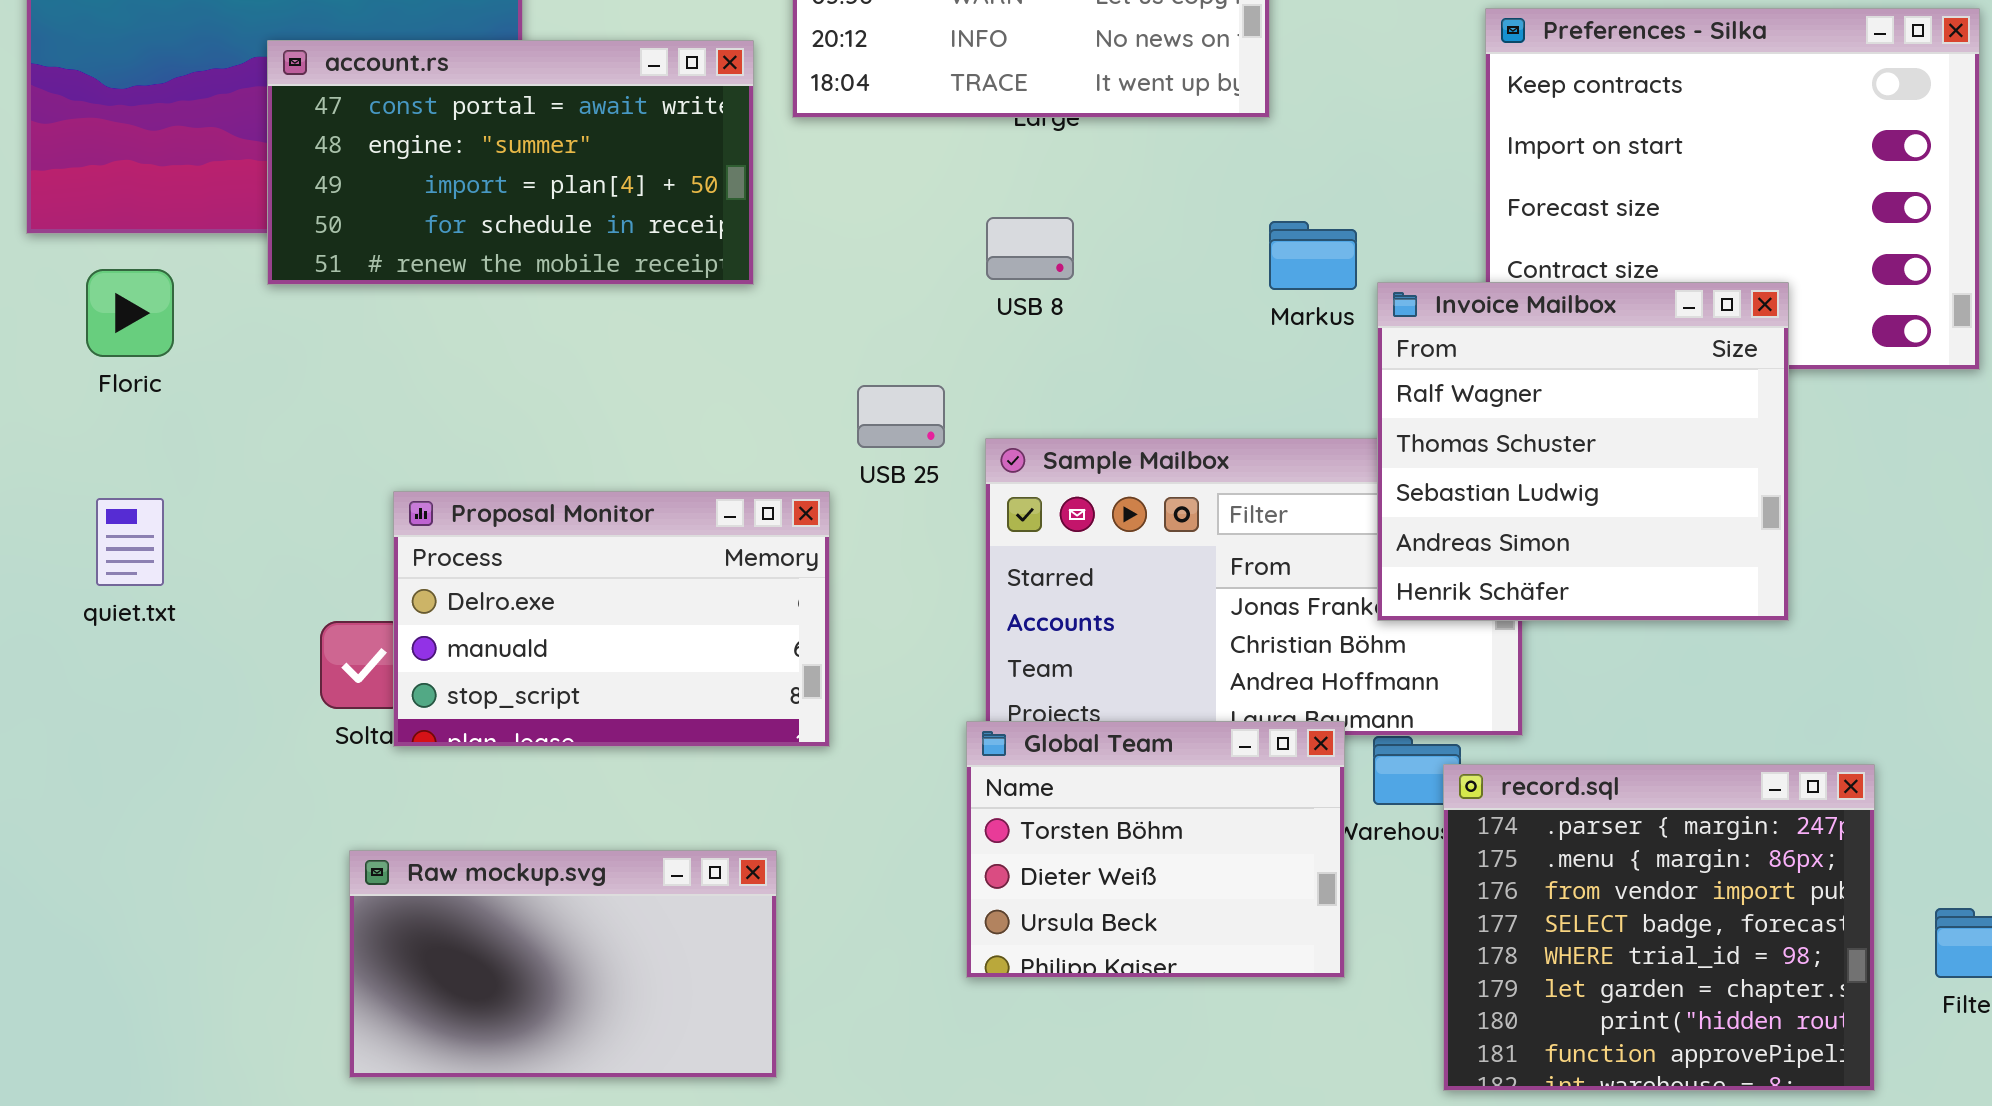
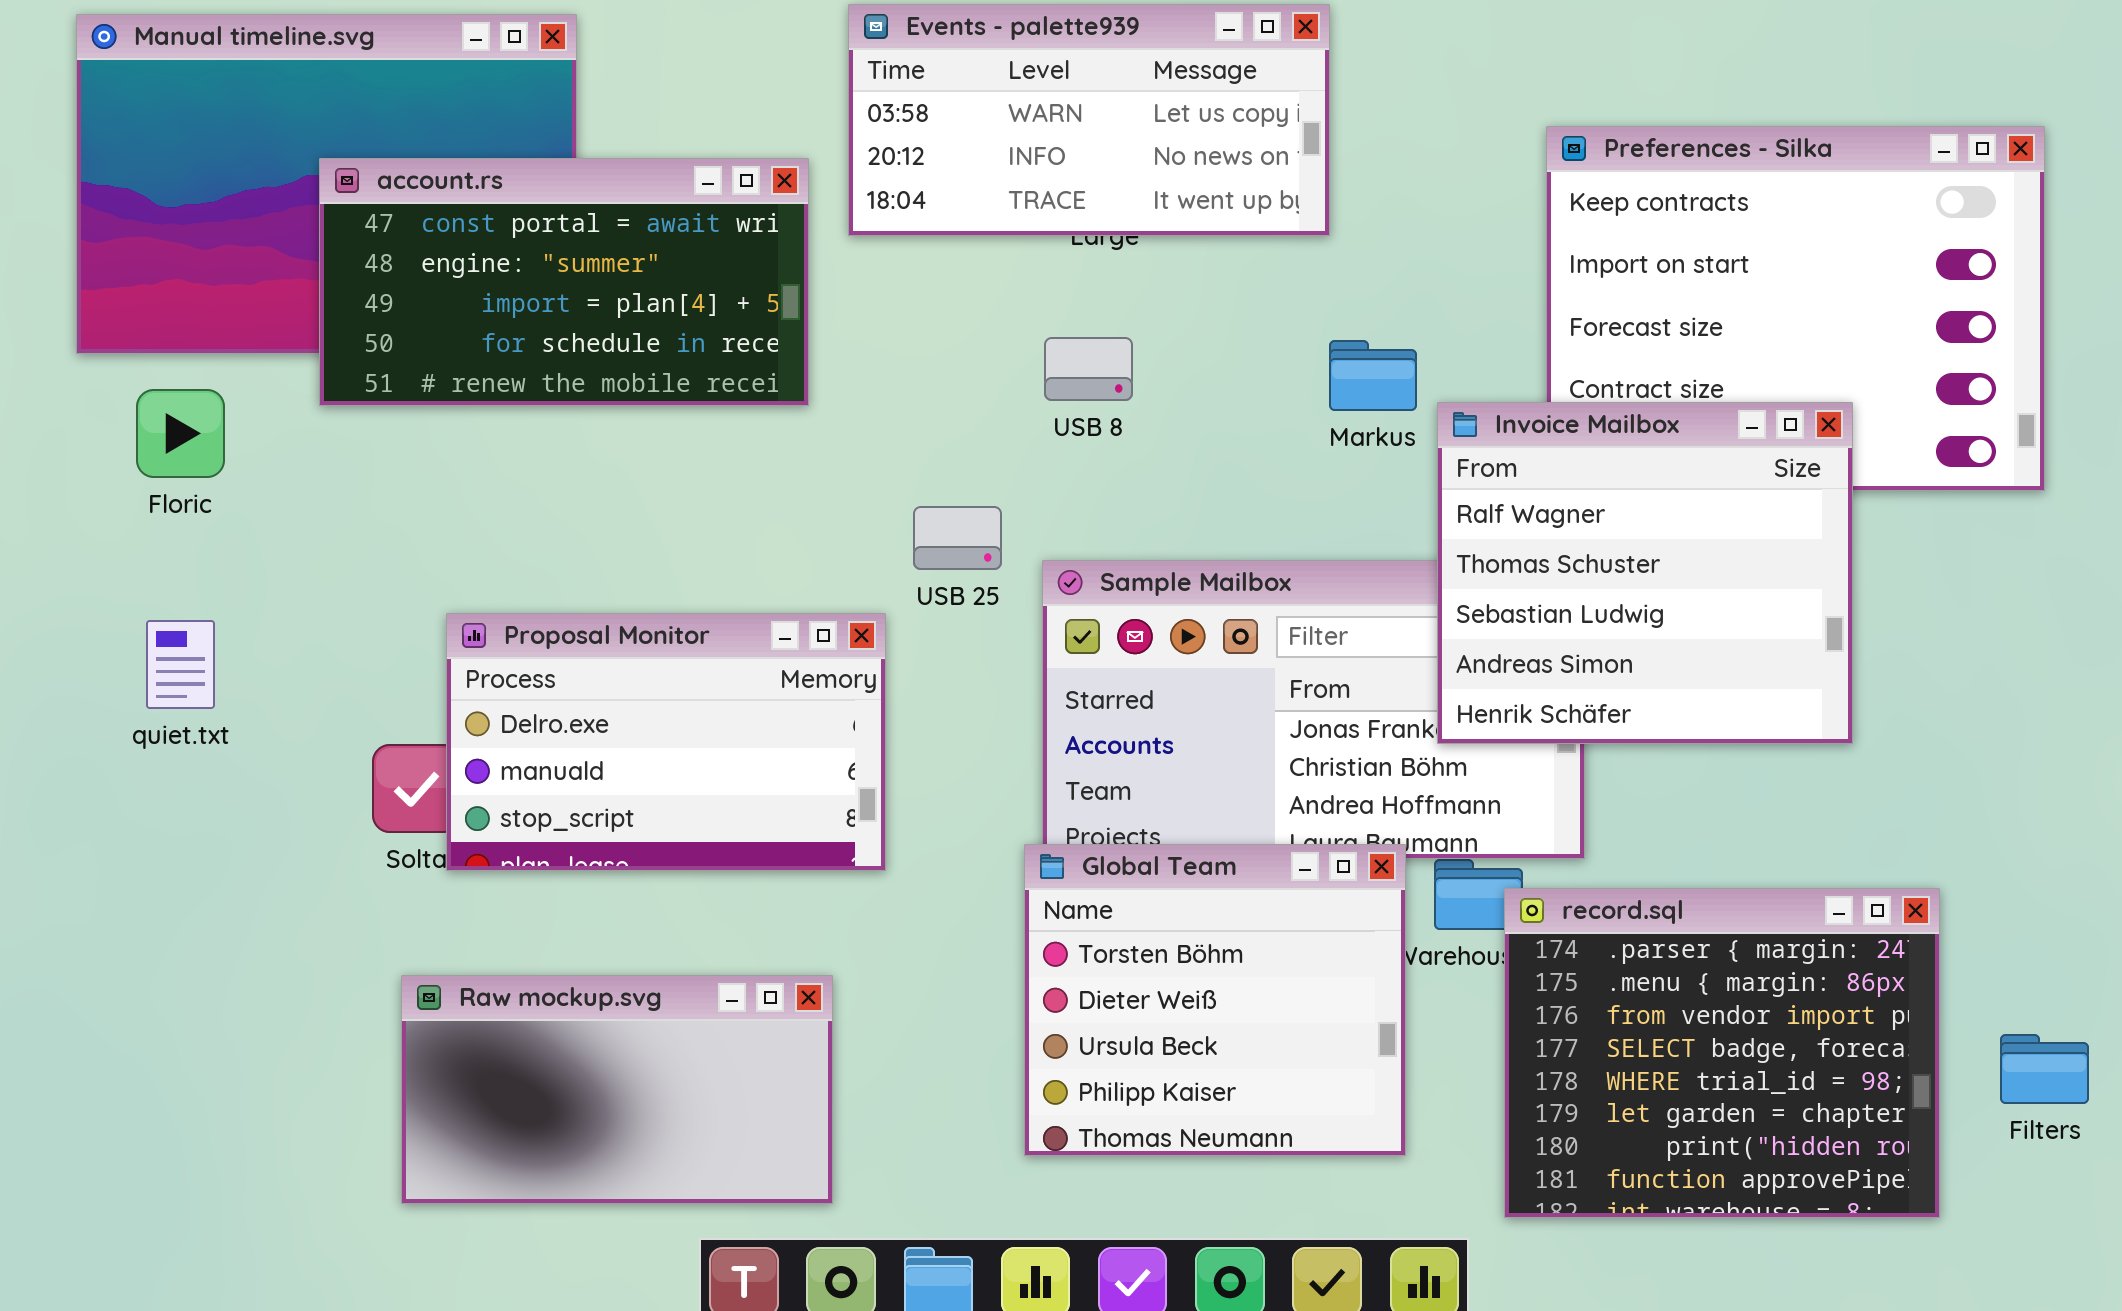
Global Team: [966,721,1345,978] -> [1024,844,1406,1156], resized

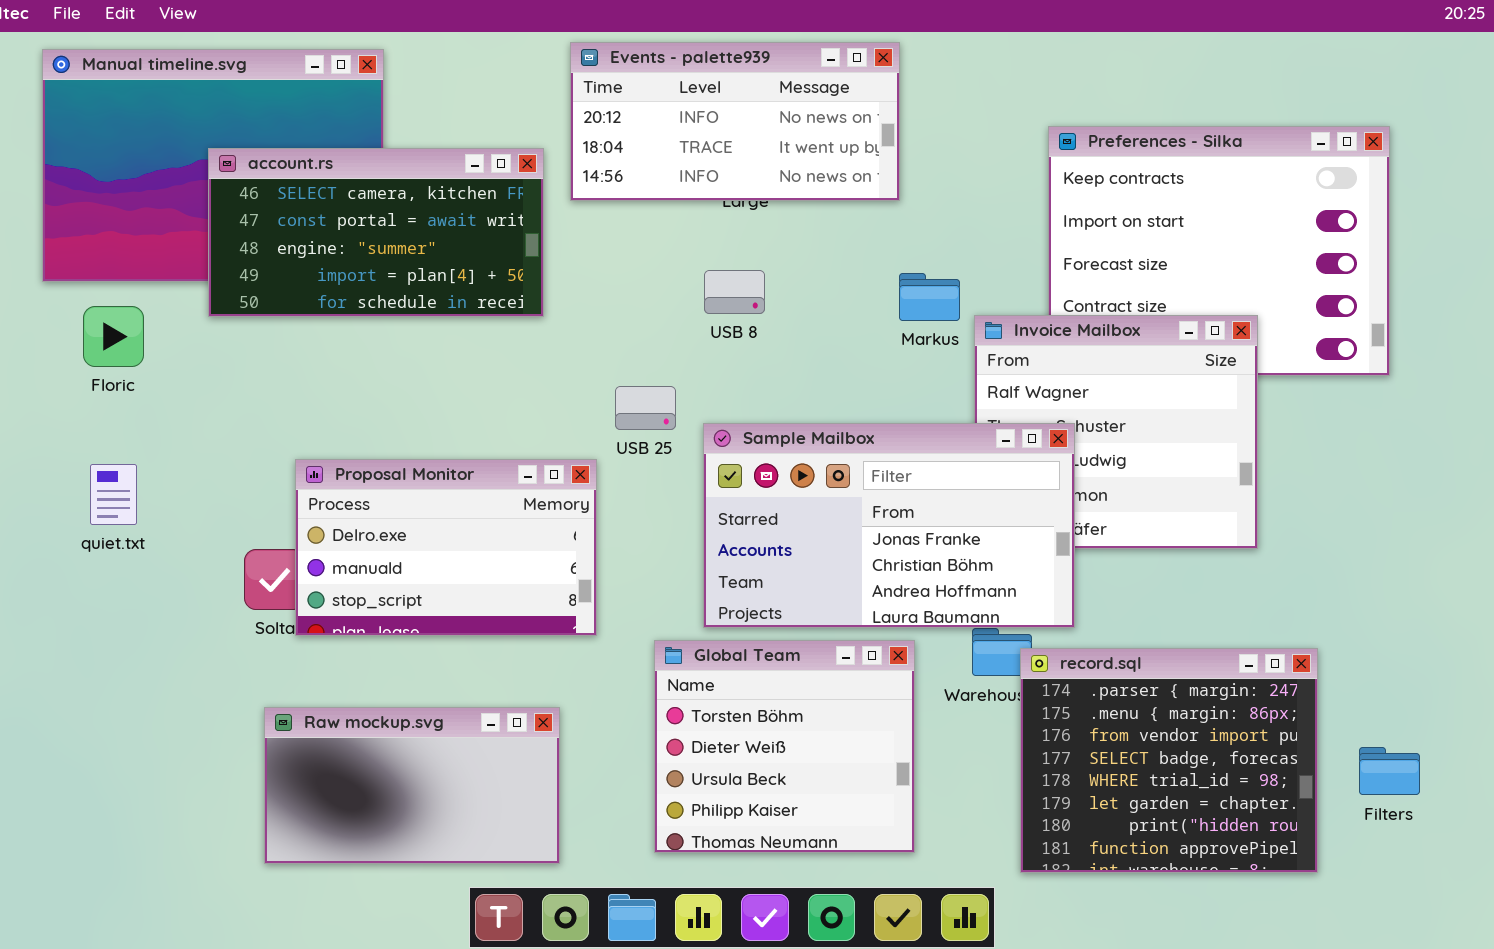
Events - palette939: [848,4,1330,236] -> [570,42,900,201], scrolled down 1 row
account.rs: [319,158,809,406] -> [208,148,544,317], scrolled up 1 row
Sample Mailbox: [1042,560,1585,859] -> [703,423,1075,628], raised
Global Team: [1024,844,1406,1156] -> [654,640,915,853], moved

